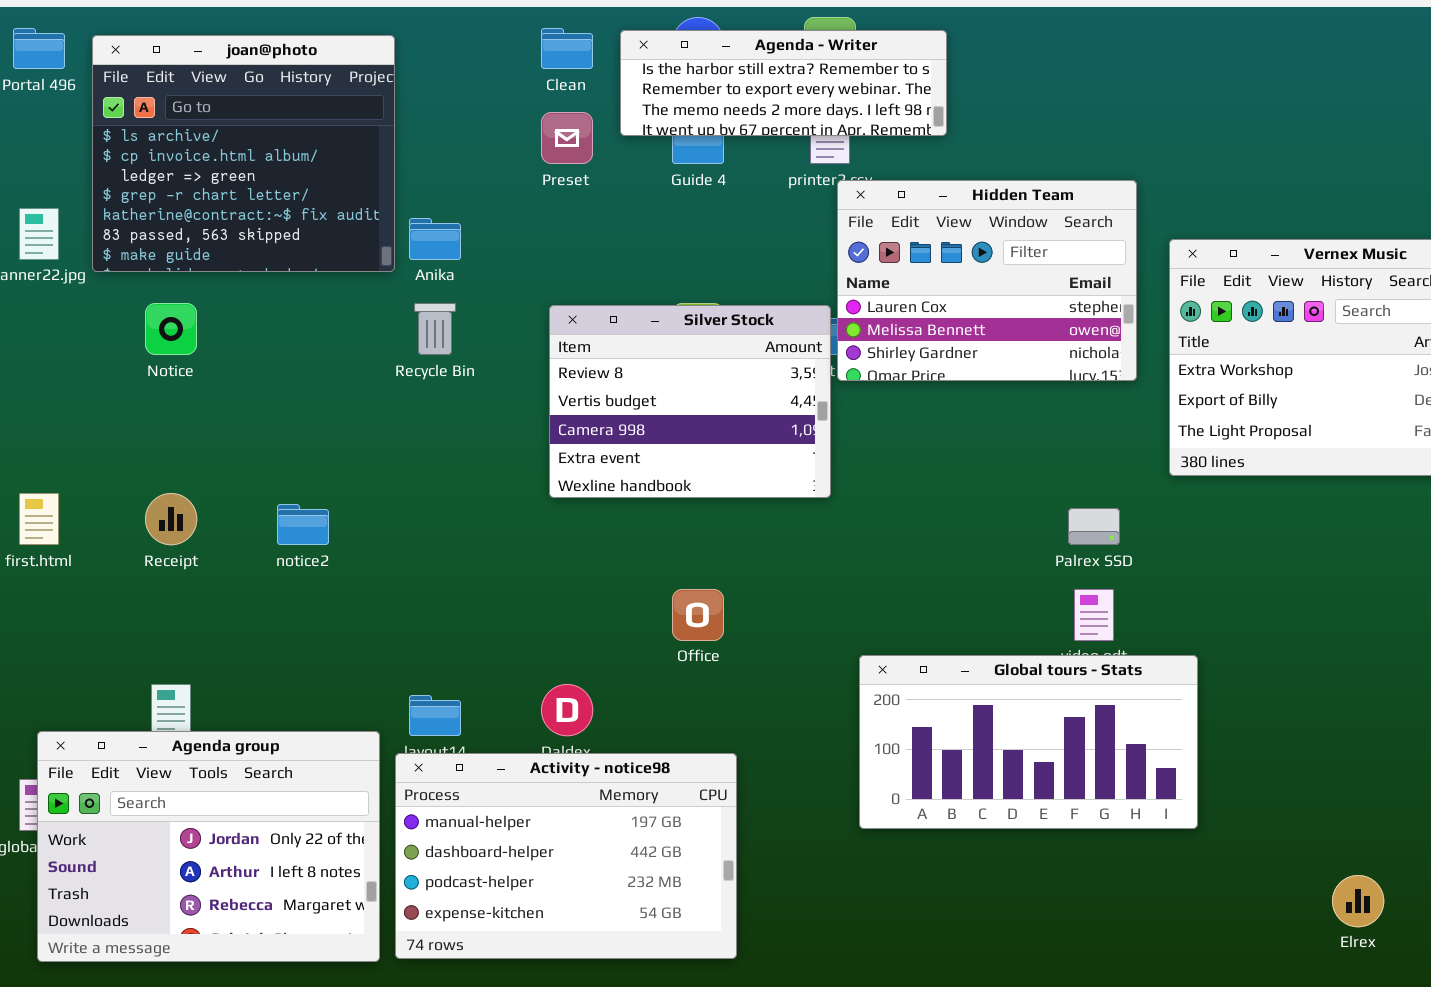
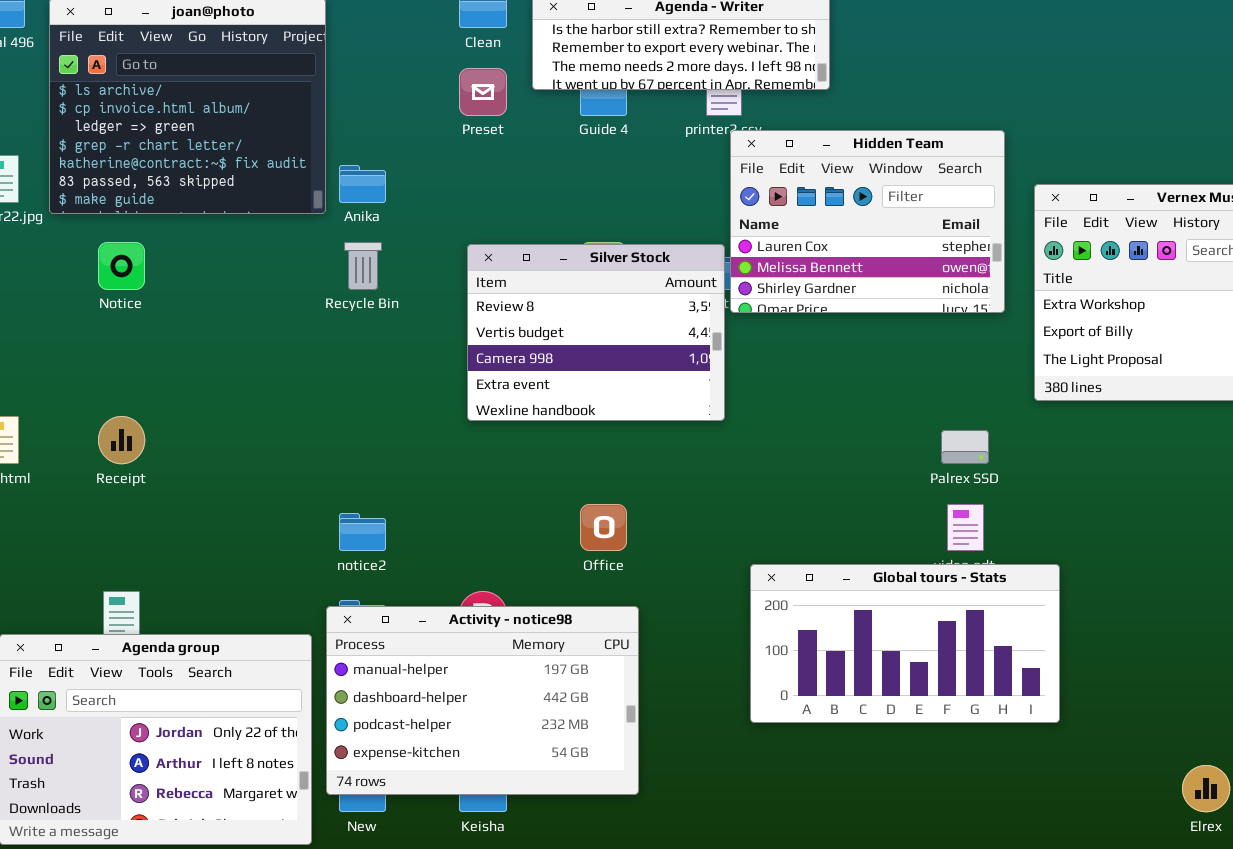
notice2: [277,504,329,545] -> [339,513,386,551], moved
Activity - notice98: [395,753,737,959] -> [326,606,639,795], moved

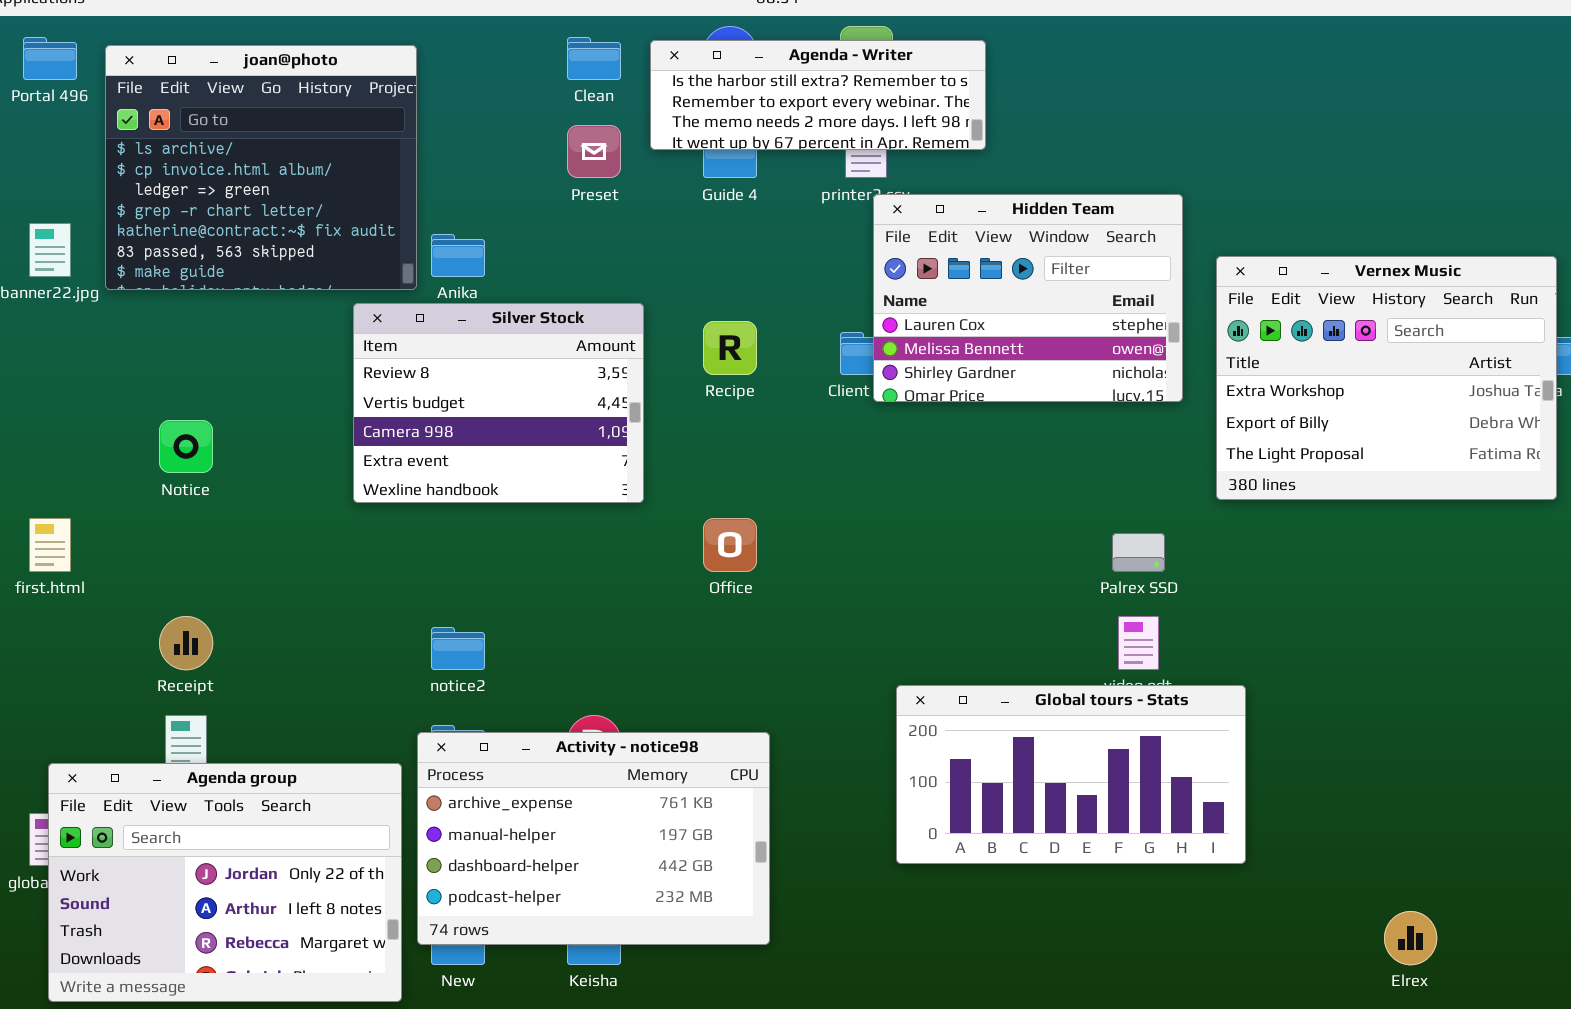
Notice: [98,242,145,290] -> [159,420,213,473], moved
Silver Stock: [467,244,725,421] -> [353,303,644,503], moved
Receipt: [98,416,145,464] -> [159,616,213,670], moved
Office: [580,504,627,551] -> [703,518,757,572], moved
Activity - notice98: [326,606,639,795] -> [417,732,770,945], scrolled up 1 row

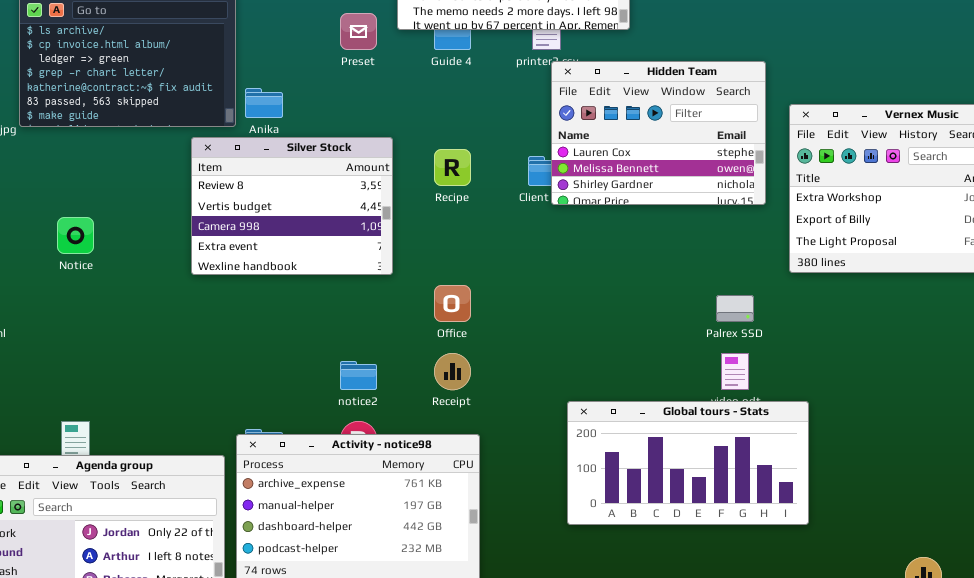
Receipt: [159,616,213,670] -> [434,353,471,390], moved
notice2: [431,627,485,670] -> [340,361,377,390], moved

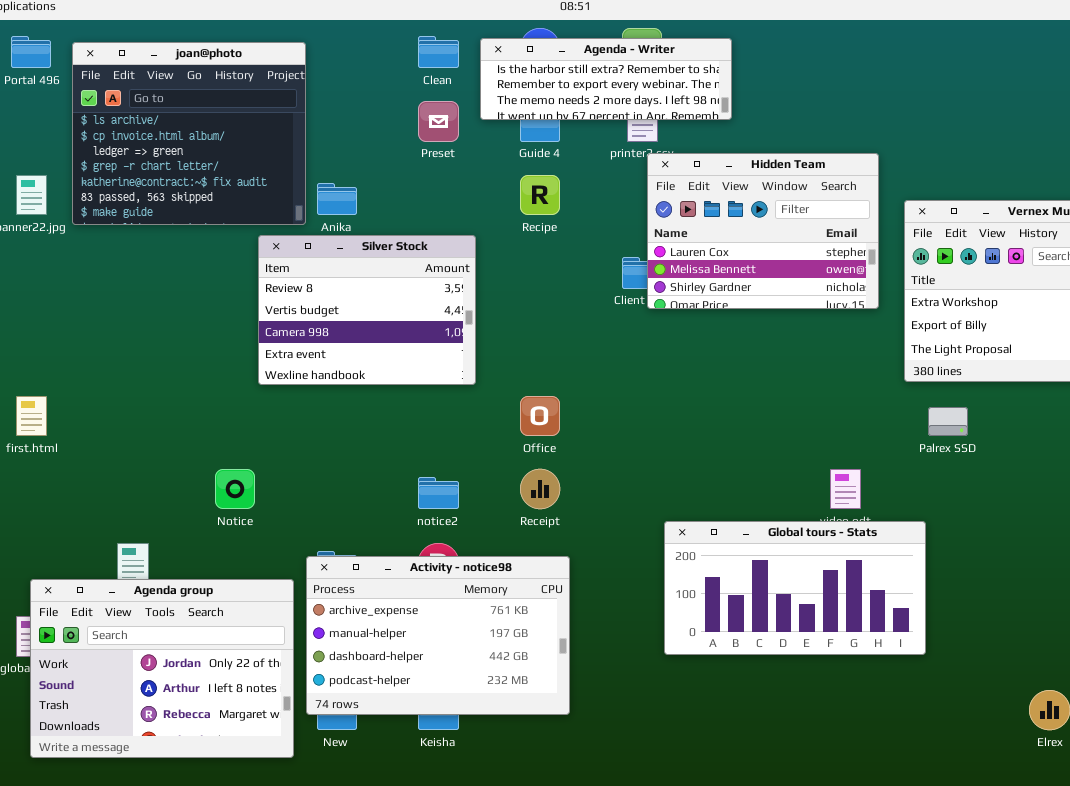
Recipe: [434,149,471,186] -> [520,175,560,215], moved
Notice: [57,217,94,254] -> [215,469,255,509], moved
Palrex SSD: [716,295,754,322] -> [928,407,968,436], moved

